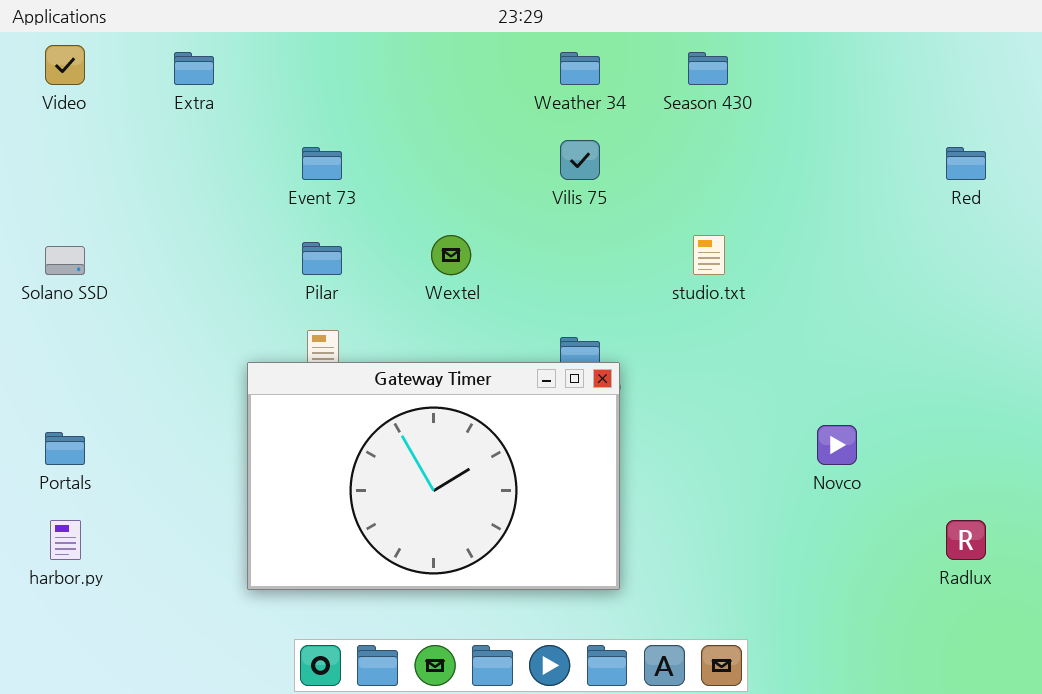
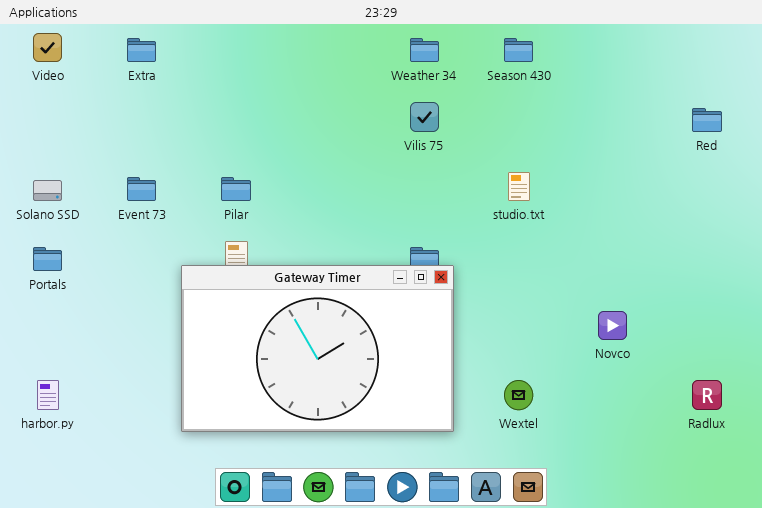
Event 73: [302,147,342,180] -> [127,177,156,201], moved
Wextel: [431,235,471,275] -> [504,380,533,410], moved
Portals: [45,432,85,465] -> [33,247,62,271], moved

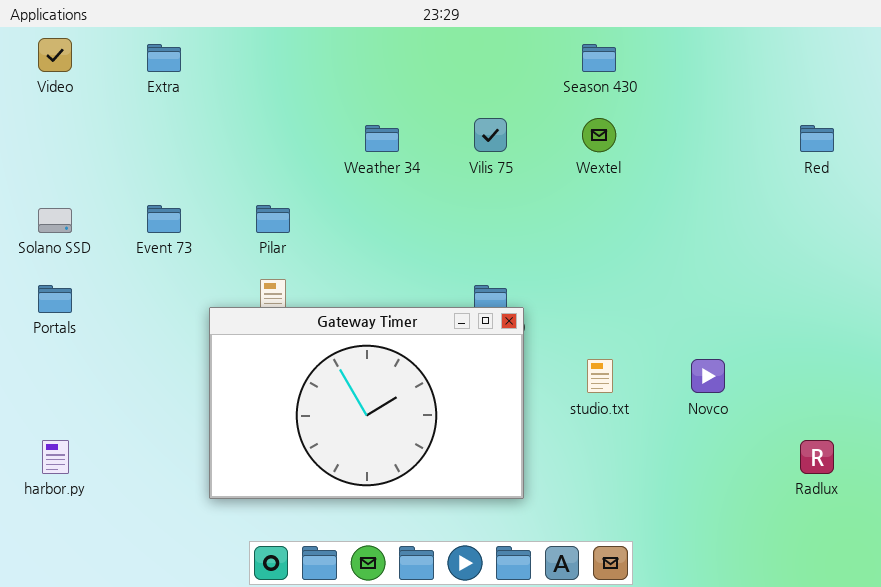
Weather 34: [410,38,439,62] -> [365,125,399,152], moved
studio.txt: [508,172,530,201] -> [587,359,613,393], moved
Wextel: [504,380,533,410] -> [582,118,616,152], moved

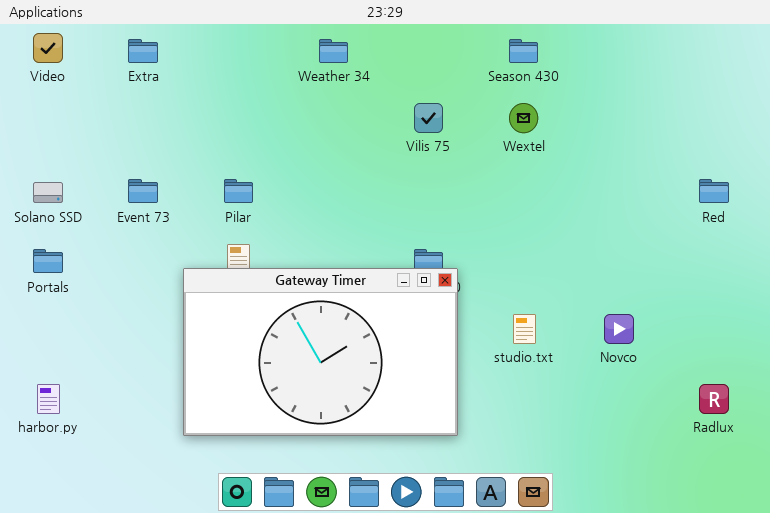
Weather 34: [365,125,399,152] -> [319,39,348,63], moved
Red: [800,125,834,152] -> [699,179,729,203], moved

